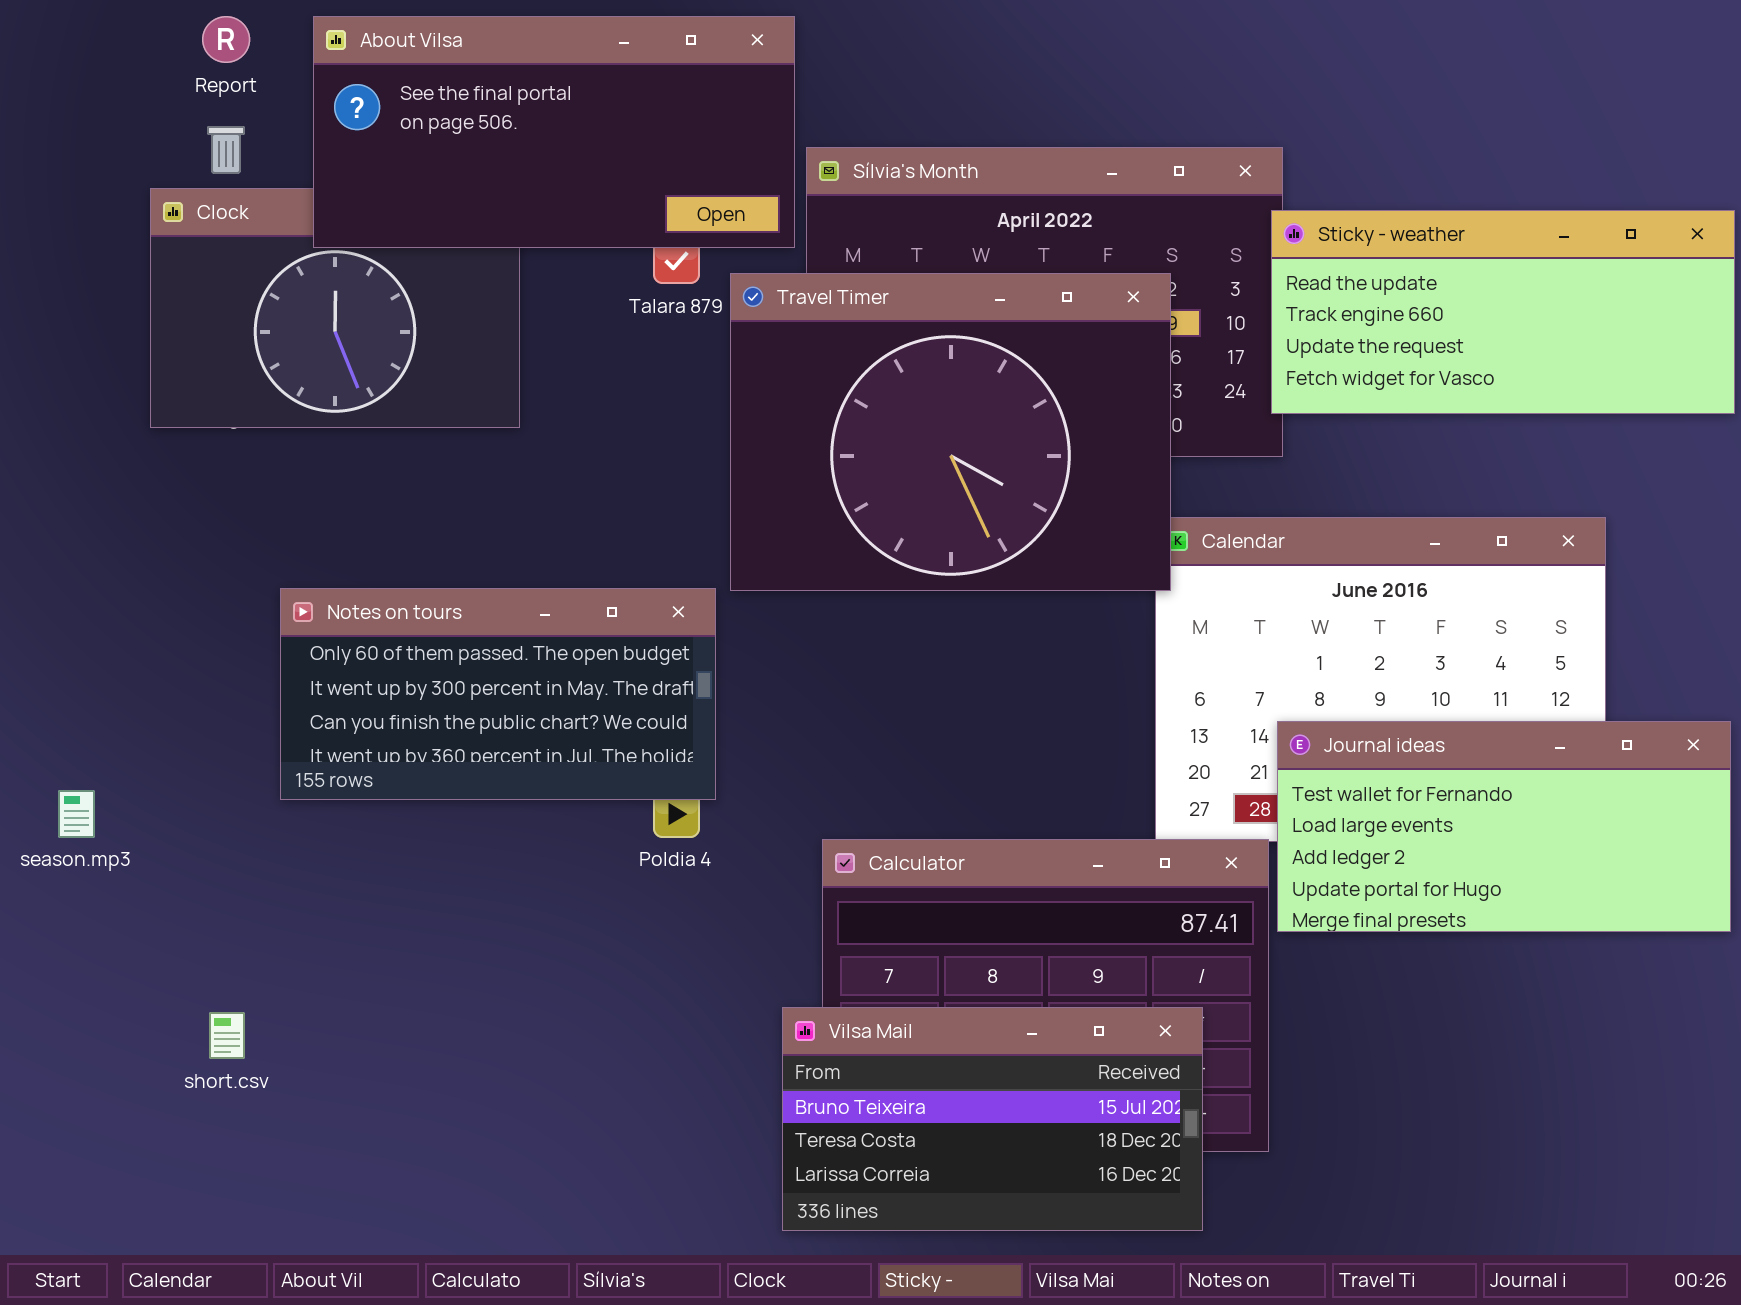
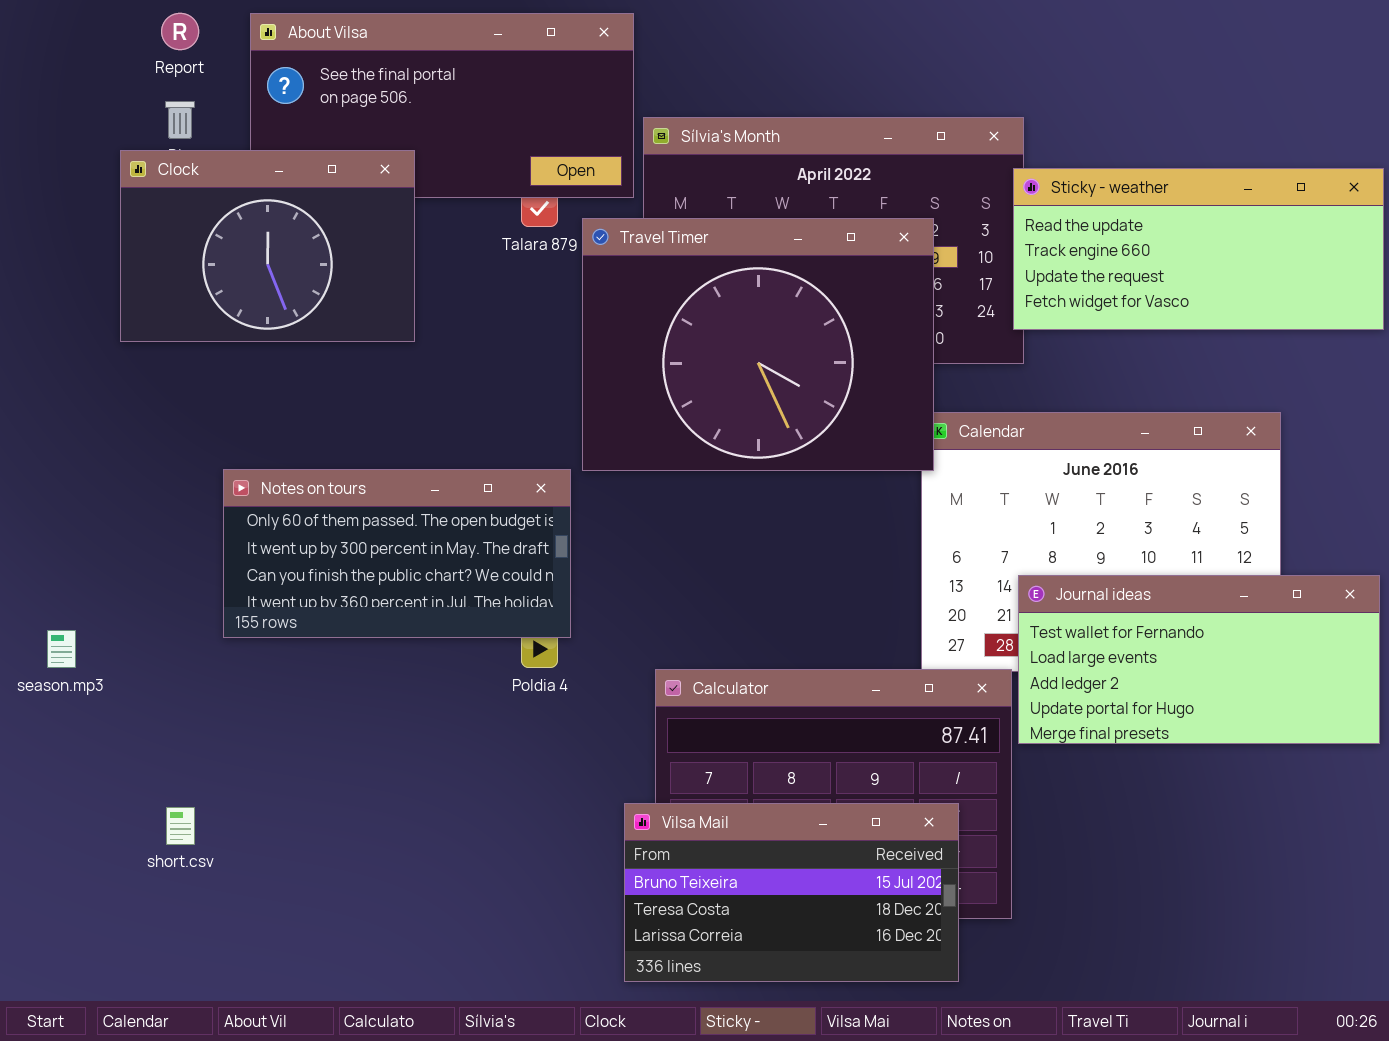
Clock: [150,188,520,428] -> [120,150,415,342], raised

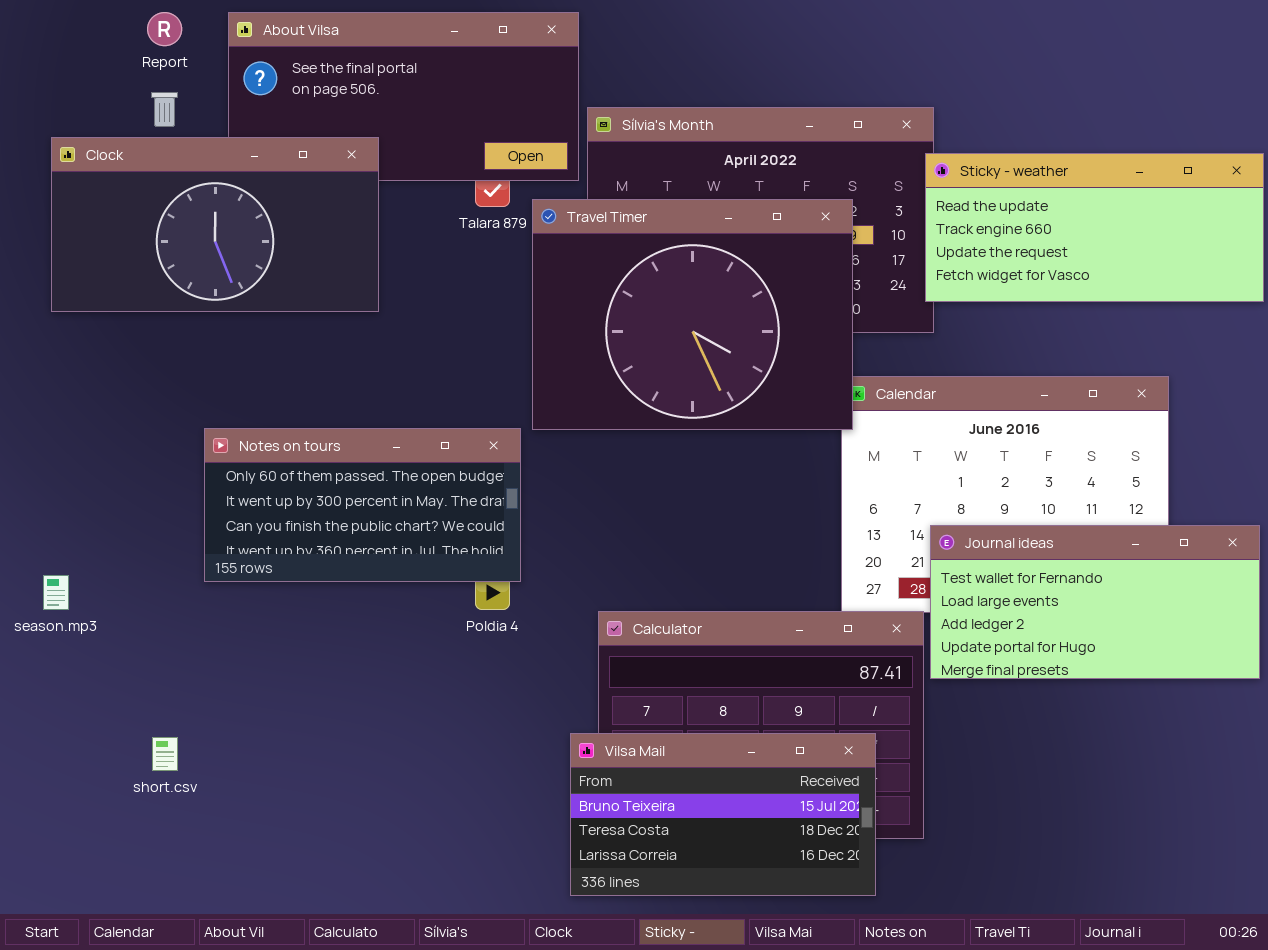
Clock: [120,150,415,342] -> [51,137,379,312], resized

